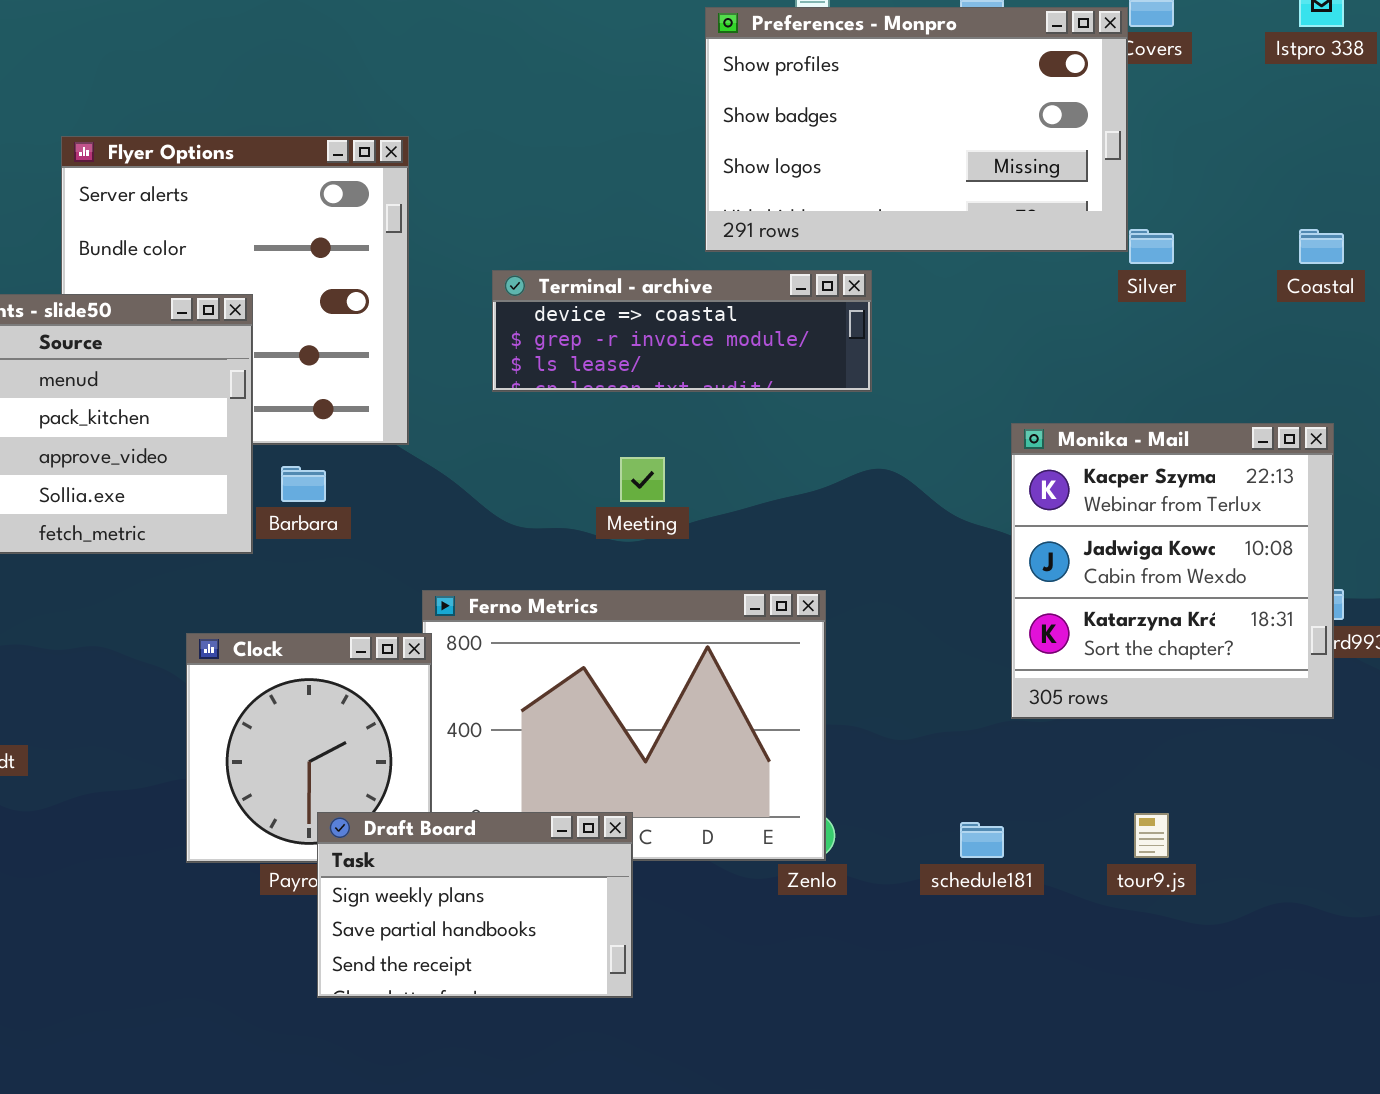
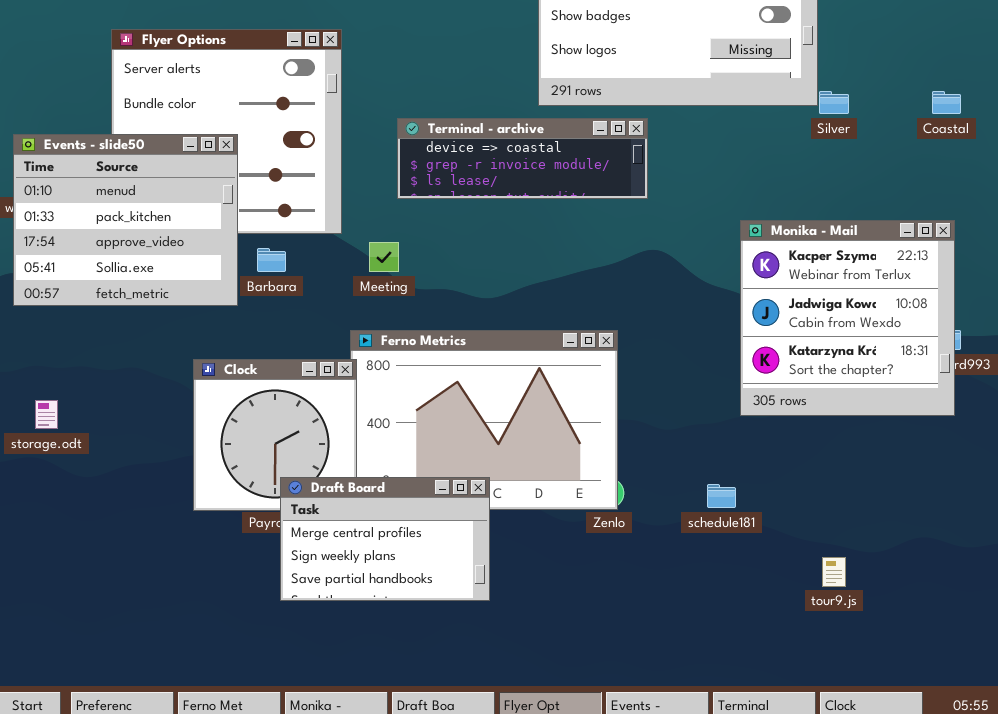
Meeting: [620,457,665,502] -> [369,242,399,272], moved
Draft Board: [317,812,633,998] -> [280,477,490,601], scrolled up 1 row
tour9.js: [1134,813,1169,858] -> [822,557,846,587], moved

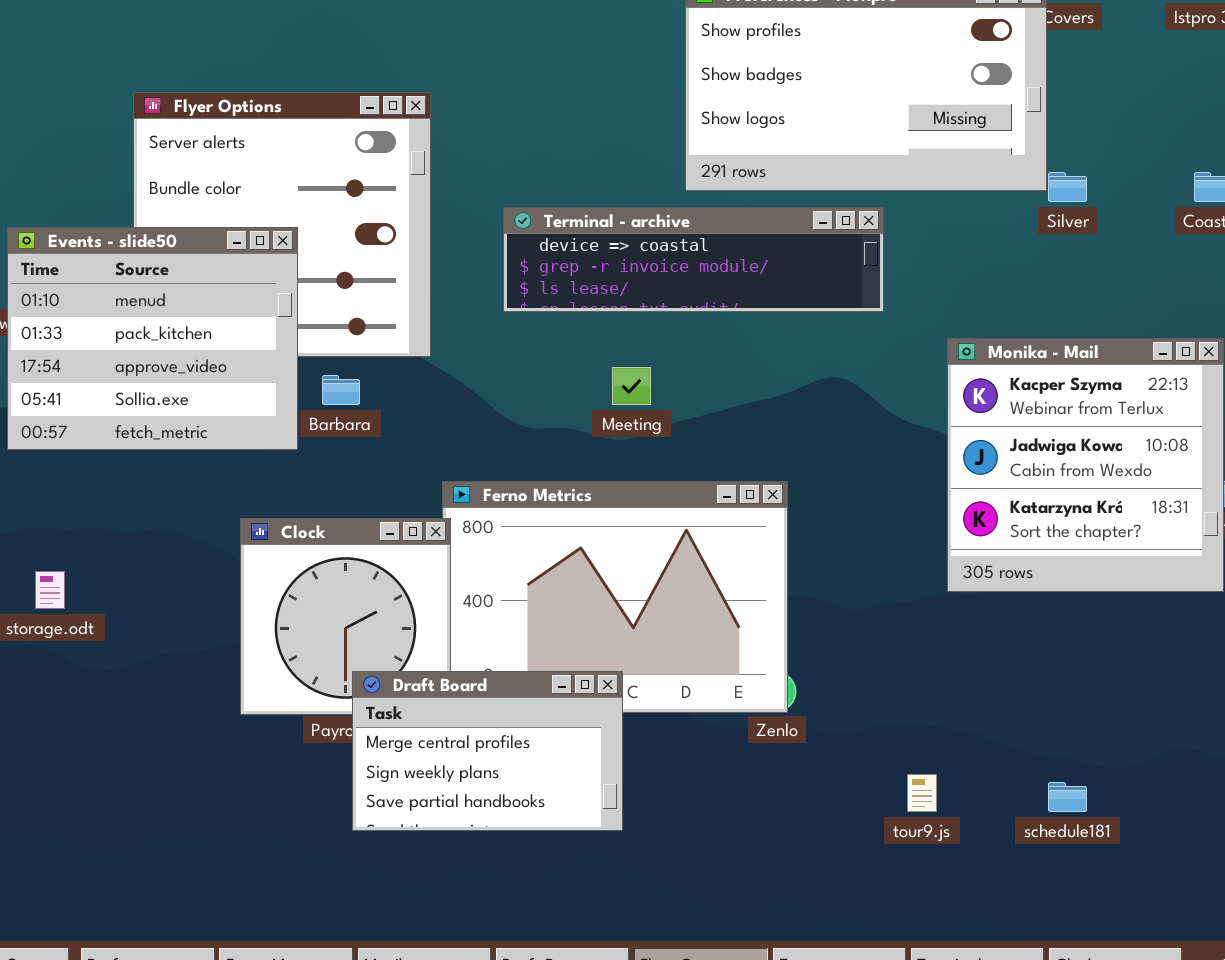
Terminal - archive: [397,118,648,199] -> [503,207,884,312], resized
Meeting: [369,242,399,272] -> [612,367,651,405], moved
schedule181: [707,484,736,508] -> [1048,782,1087,812], moved
tour9.js: [822,557,846,587] -> [907,774,937,812], moved

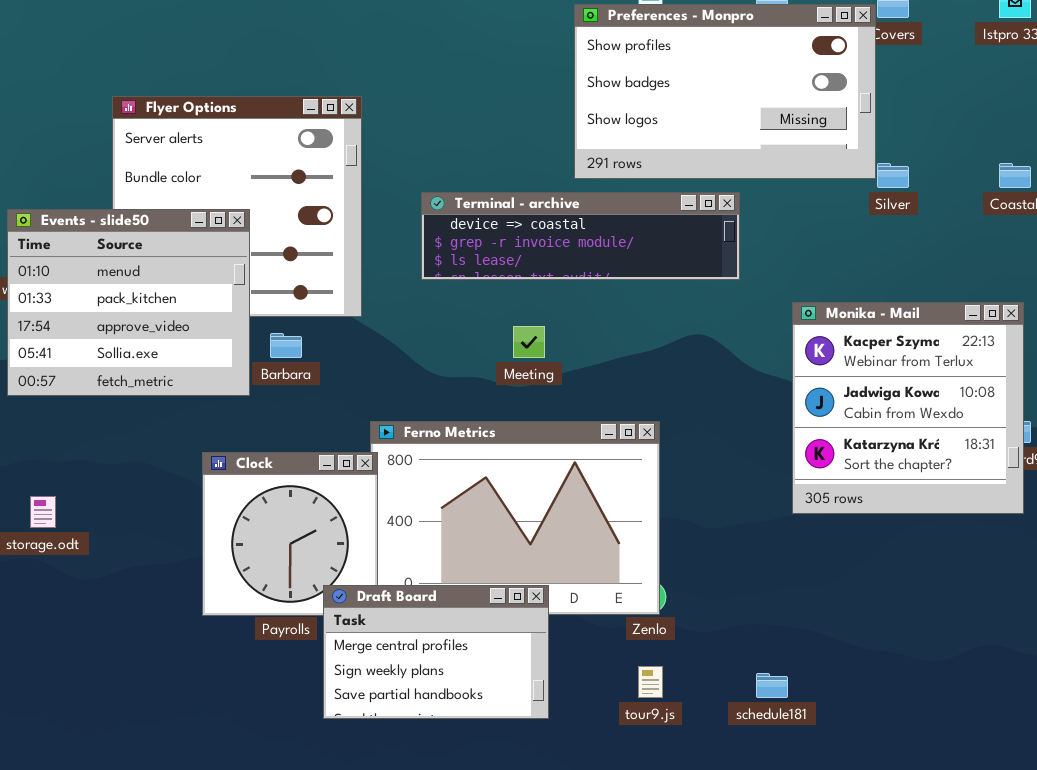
Draft Board: [352,671,623,831] -> [323,585,549,719], moved
tour9.js: [907,774,937,812] -> [638,666,663,698], moved
schedule181: [1048,782,1087,812] -> [756,673,788,698], moved

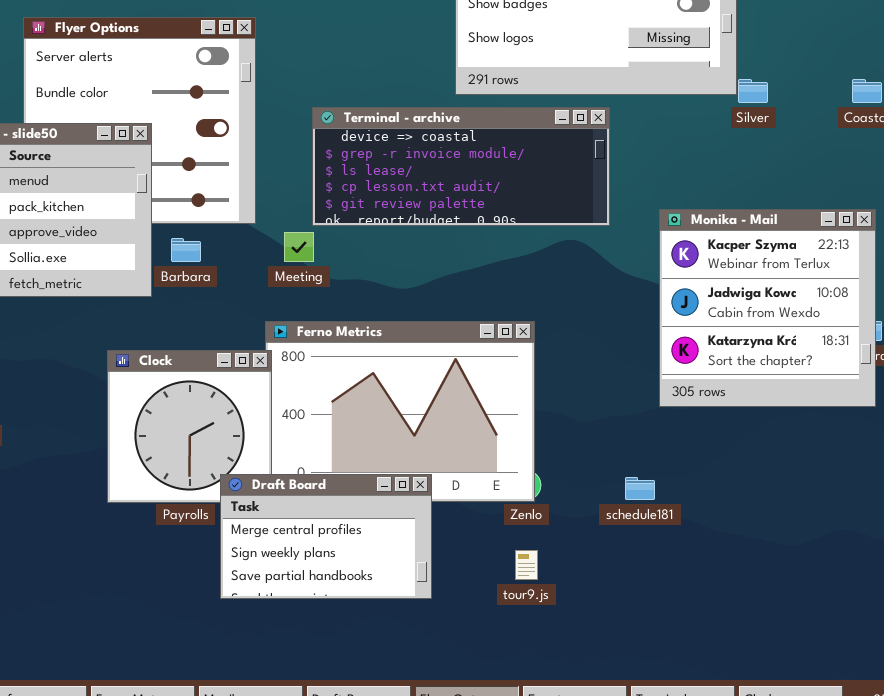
Terminal - archive: [421,192,740,280] -> [312,107,610,226], resized
Meeting: [513,326,545,358] -> [284,232,314,262], moved
schedule181: [756,673,788,698] -> [625,477,655,500], moved

